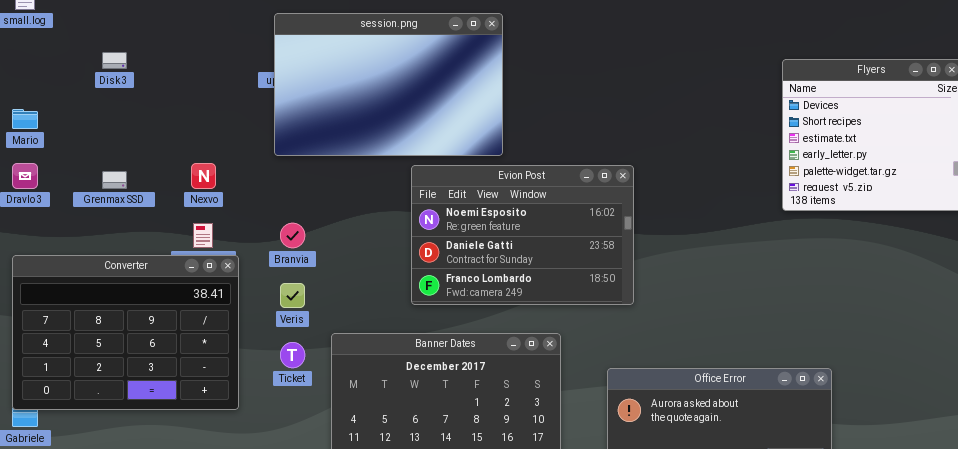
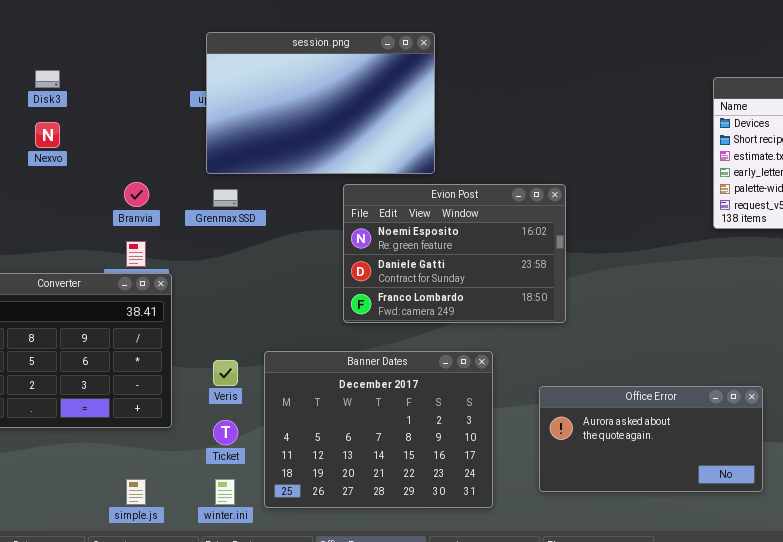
Nexvo: [191,163,216,189] -> [35,122,60,148], moved
Grenmax SSD: [102,171,127,189] -> [213,189,238,207], moved
Branvia: [280,223,305,248] -> [124,182,149,207], moved
Veris: [280,283,305,308] -> [213,360,238,386], moved
Ticket: [280,342,305,368] -> [213,420,238,445], moved

